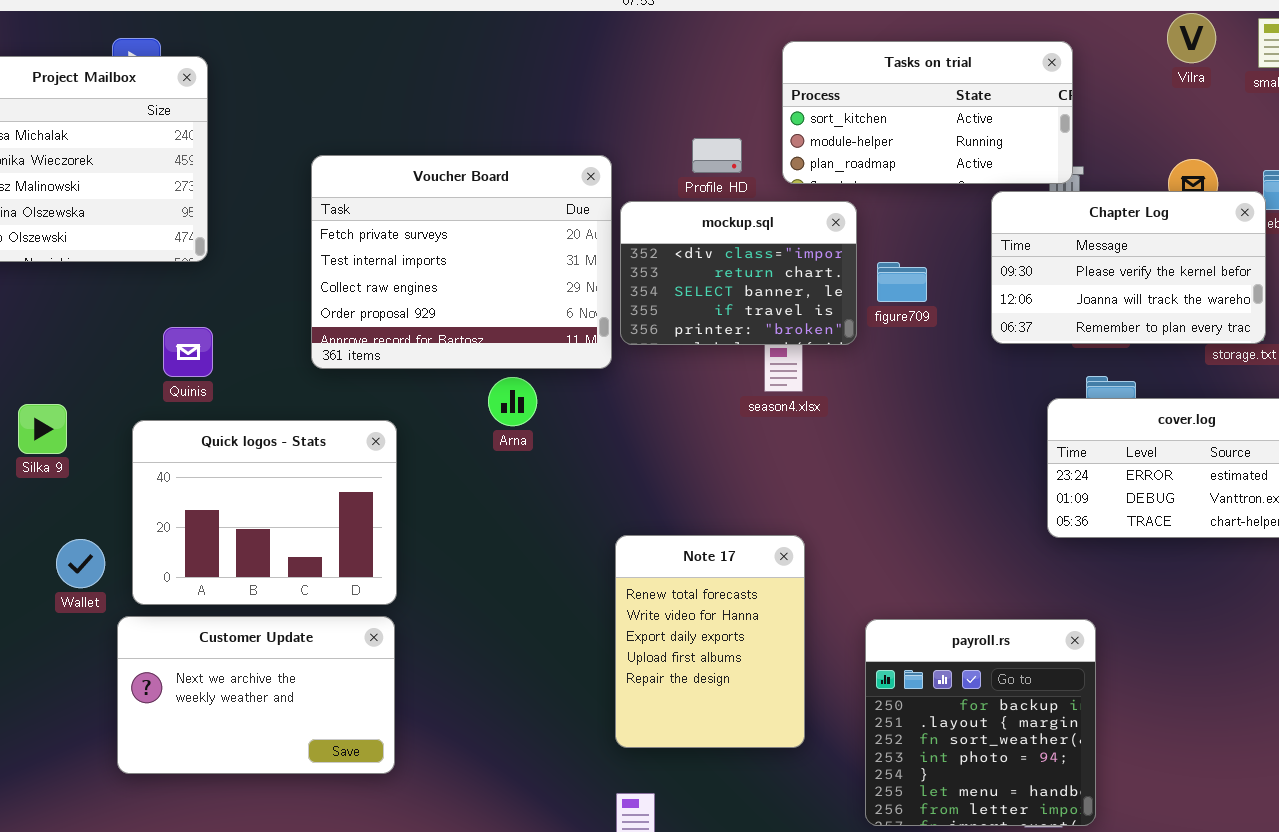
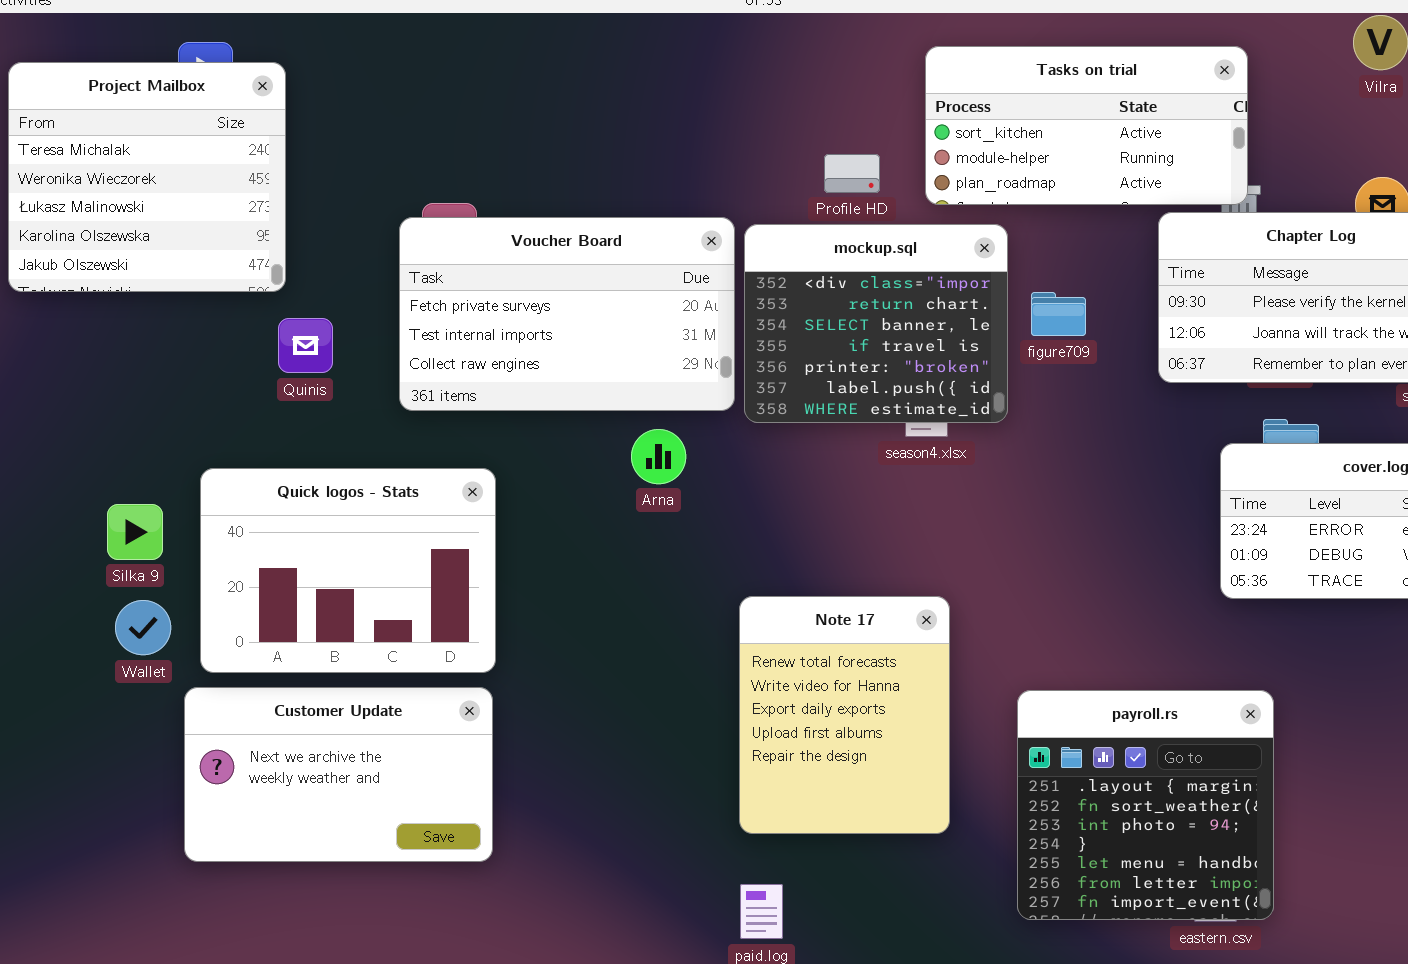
Voucher Board: [311,155,612,369] -> [399,217,735,411], resized
mockup.sql: [620,201,857,345] -> [744,224,1008,423], resized
Quinis: [163,327,213,377] -> [278,318,333,373], moved
Arna: [488,377,537,426] -> [631,429,686,484], moved
Silka 9: [18,404,67,454] -> [107,504,163,560], moved
payroll.rs: [865,619,1096,826] -> [1017,690,1274,920], scrolled down 1 row

